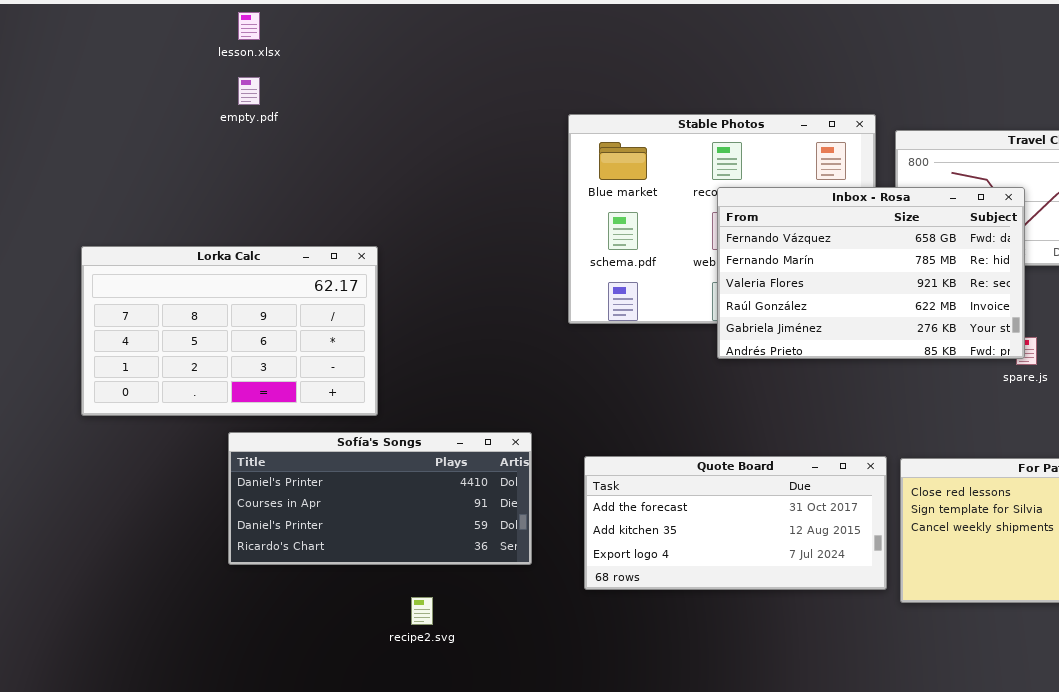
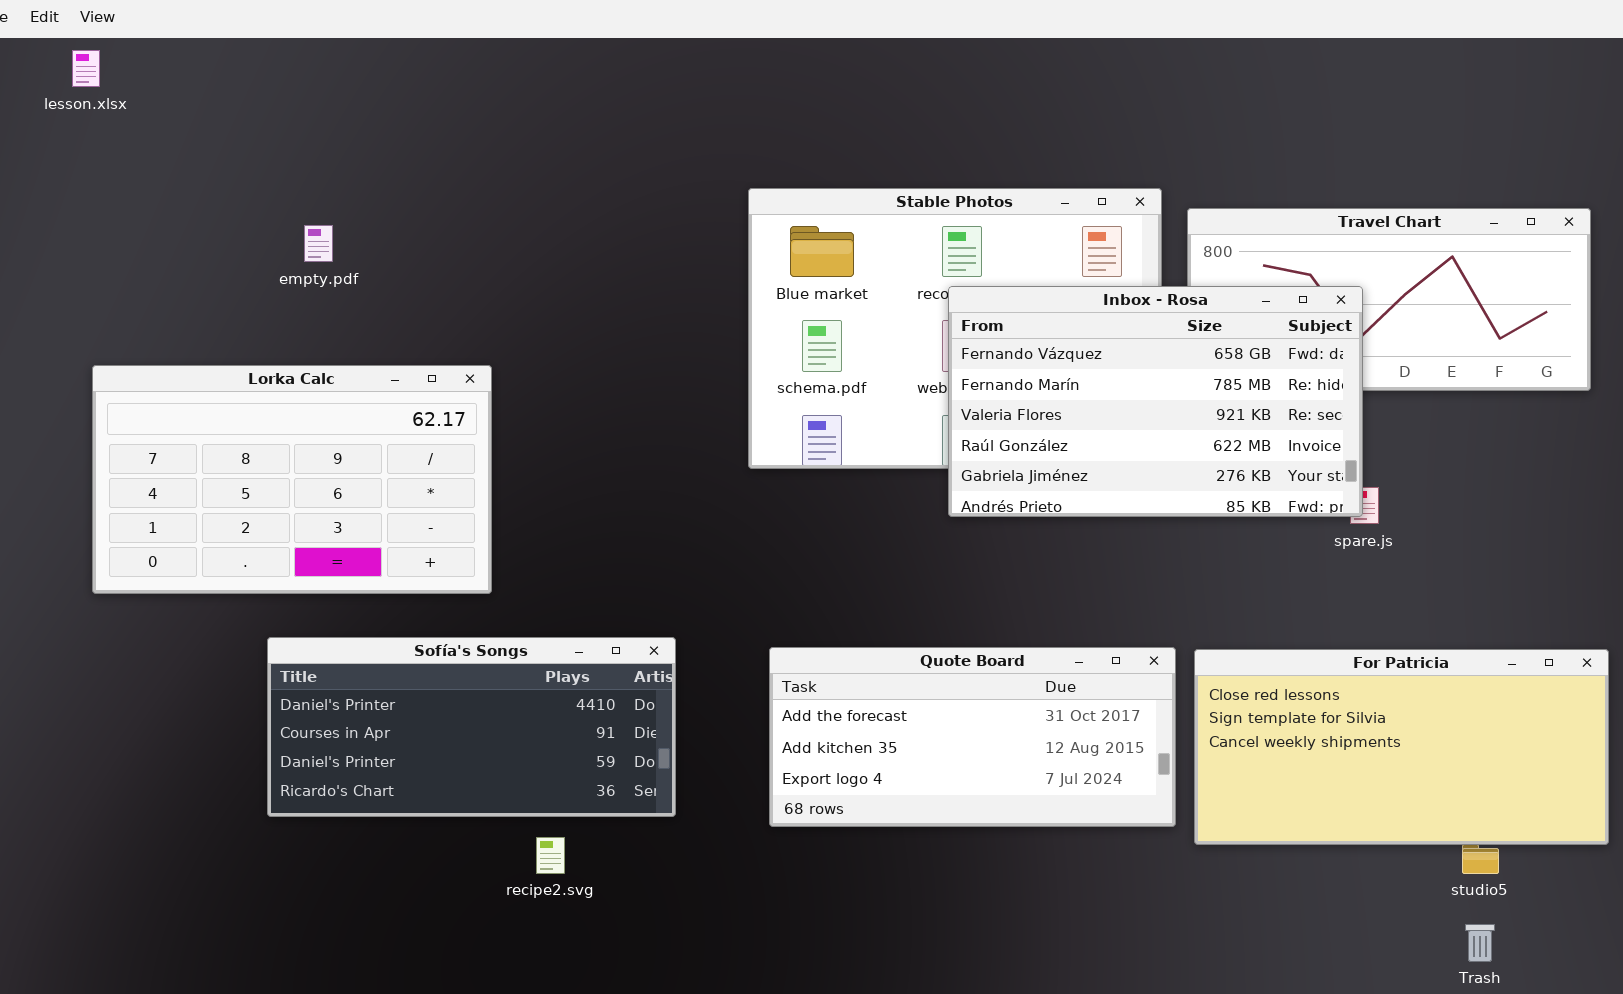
lesson.xlsx: [238,12,260,40] -> [72,50,100,87], moved
empty.pdf: [238,77,260,105] -> [304,225,333,262], moved
Sofía's Songs: [228,432,532,565] -> [267,637,676,817], moved

